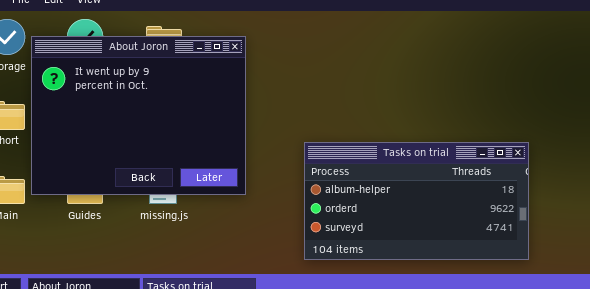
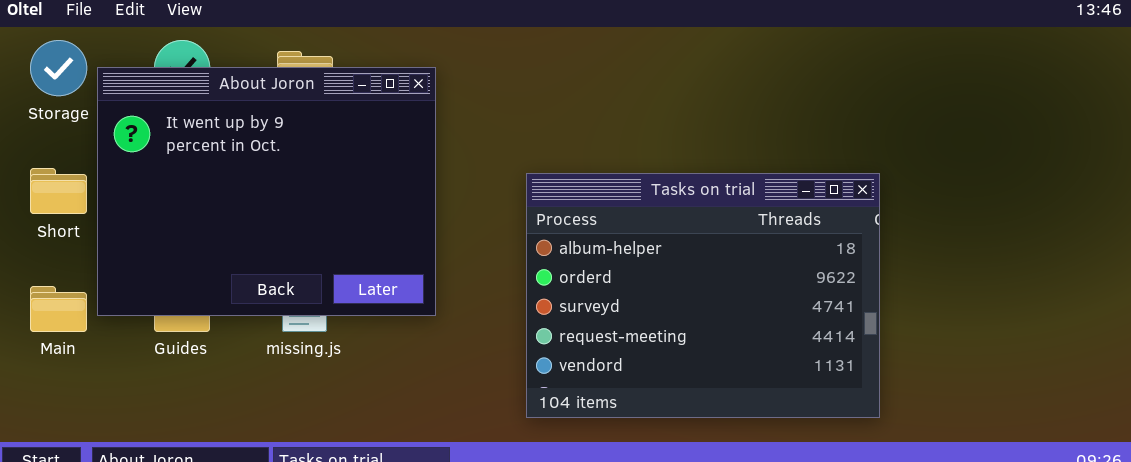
Tasks on trial: [304,142,529,260] -> [526,173,880,418], resized

